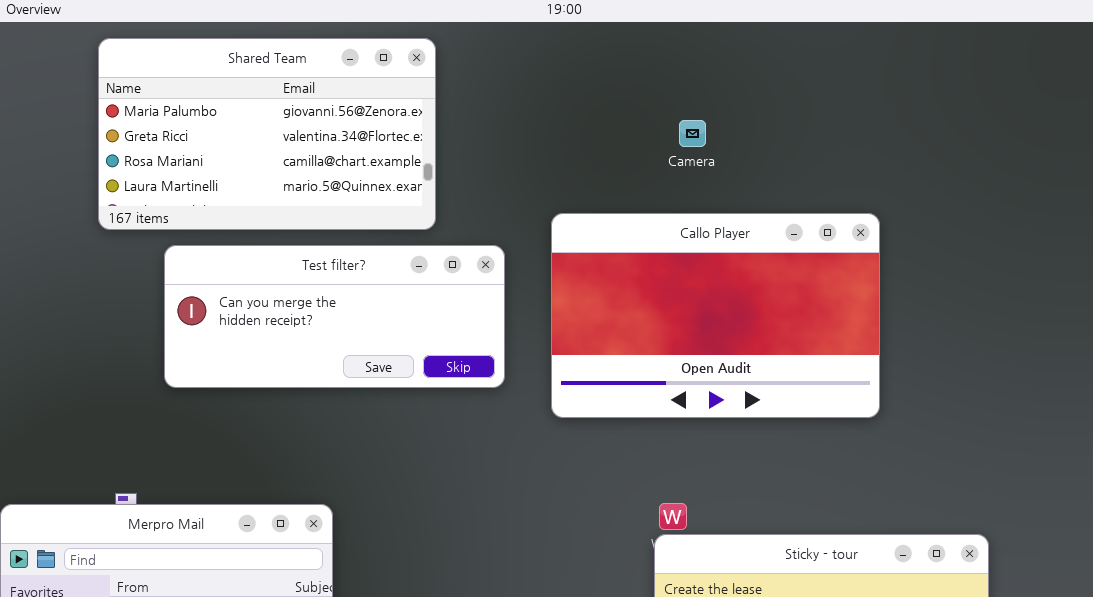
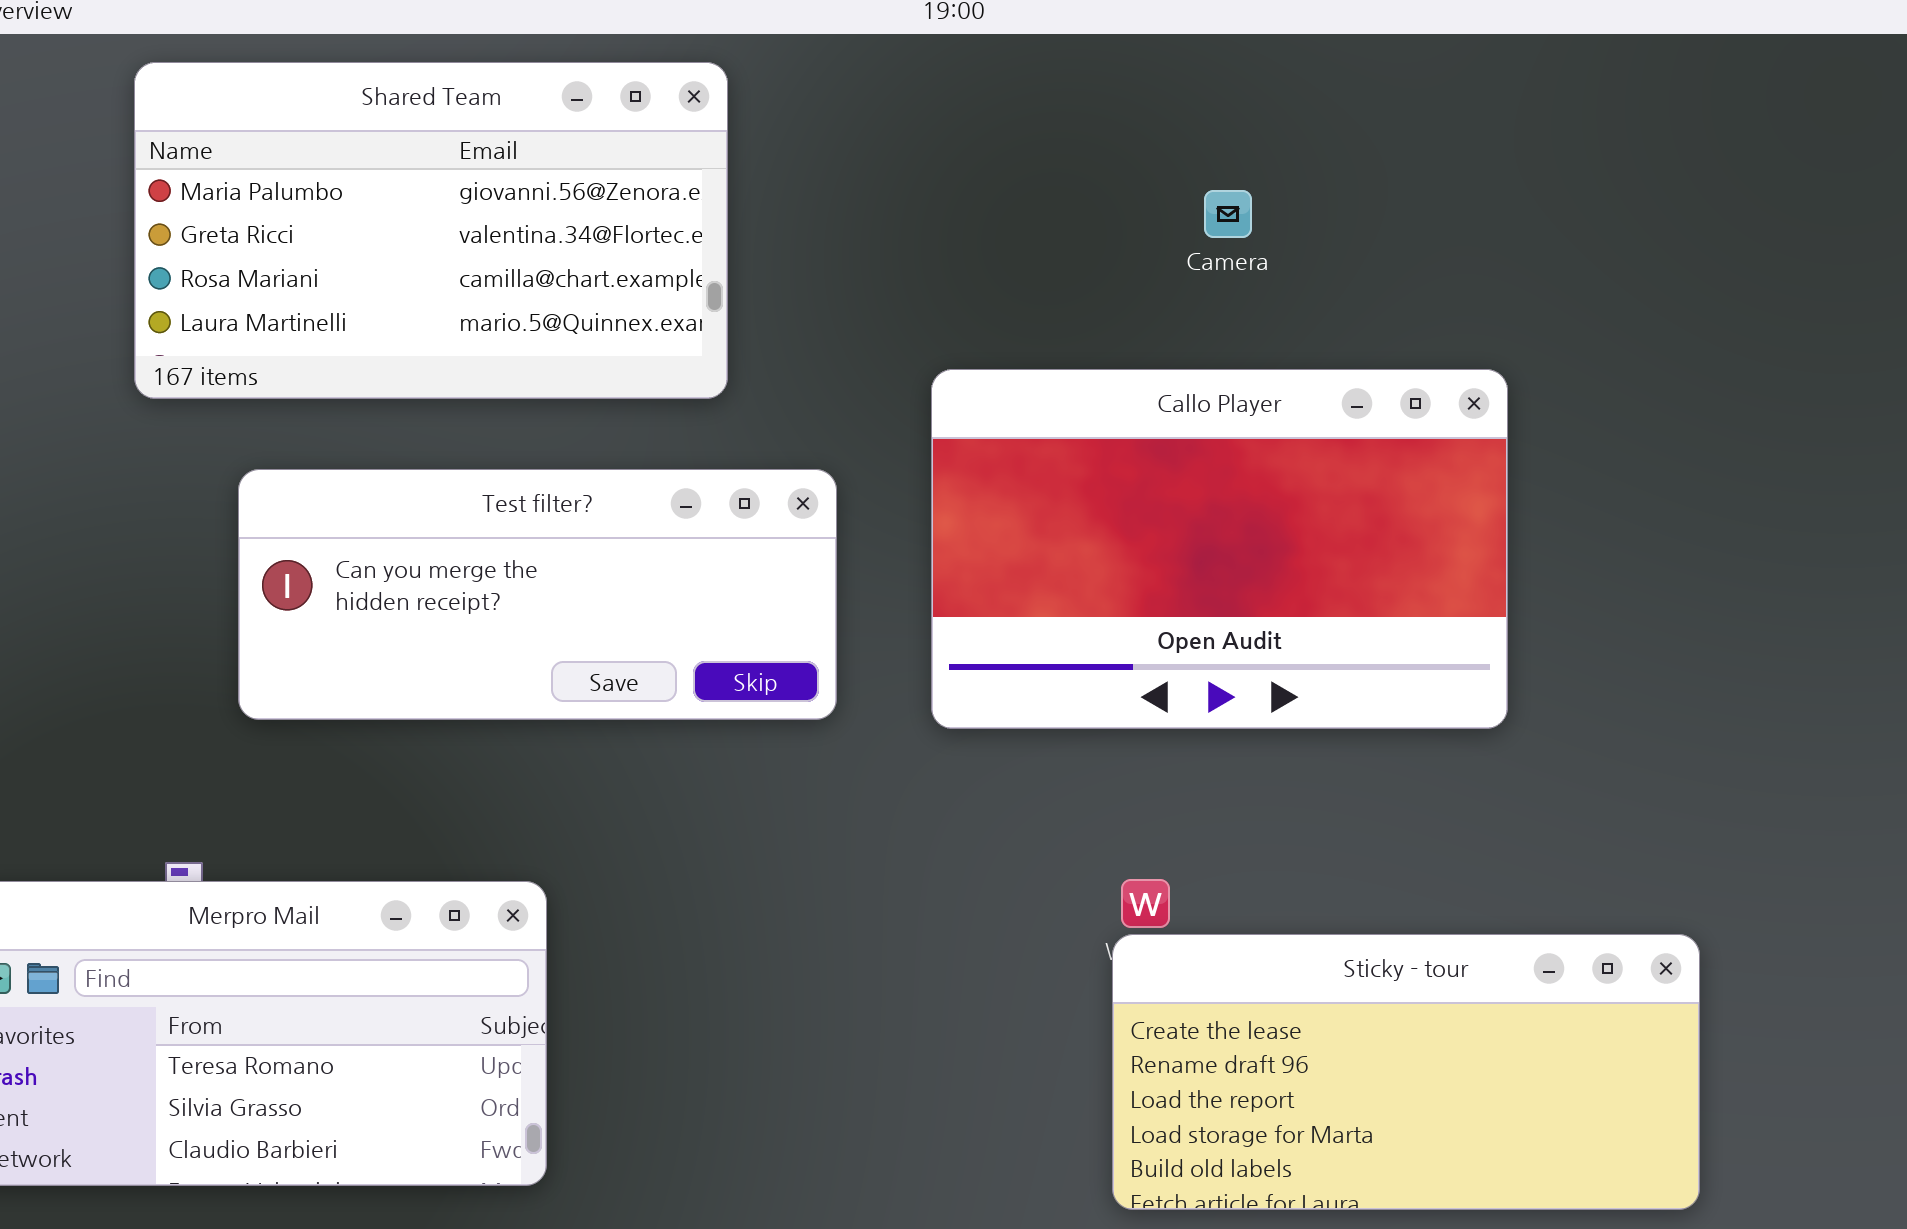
Camera: [679,120,706,147] -> [1204,190,1252,238], moved
Test filter?: [164,245,505,388] -> [238,469,837,720], moved

